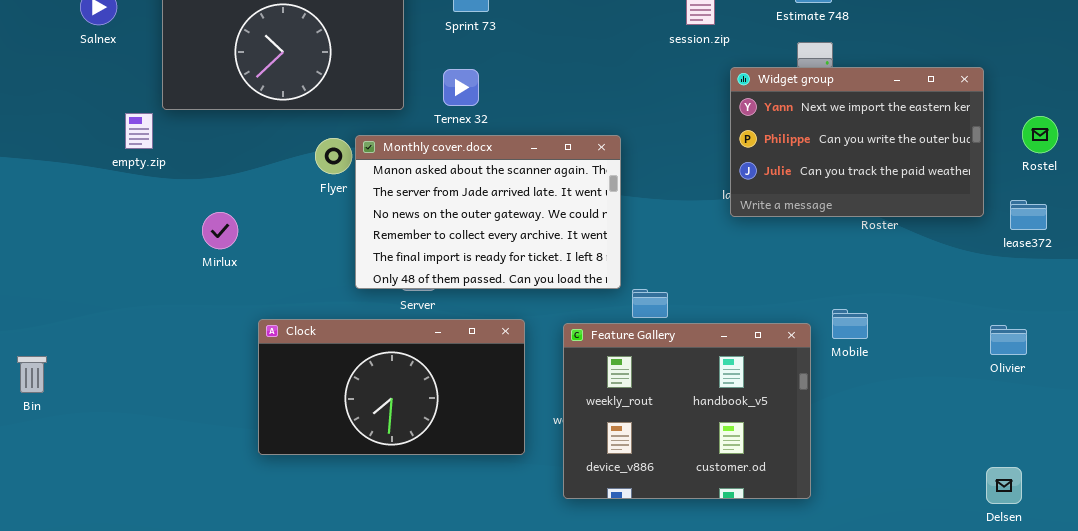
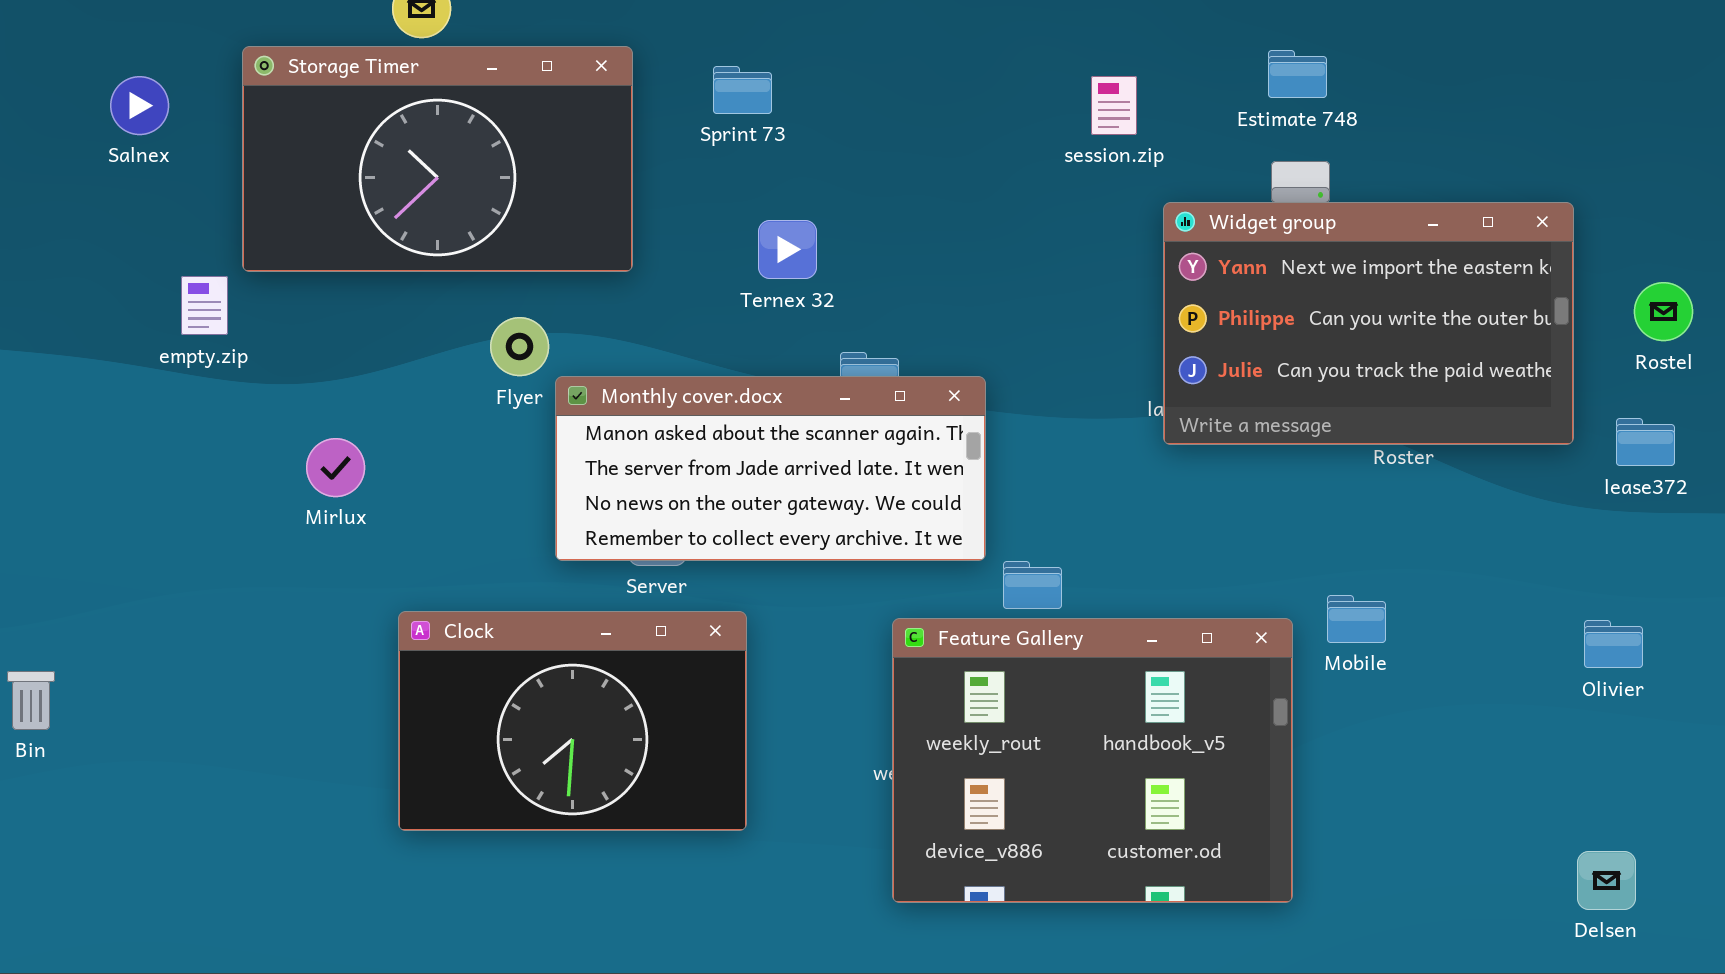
Ternex 32: [443,69,479,106] -> [758,220,817,279], moved
Monthly cover.docx: [355,135,621,289] -> [555,376,986,561], resized
Clock: [258,319,525,455] -> [398,611,747,831], resized

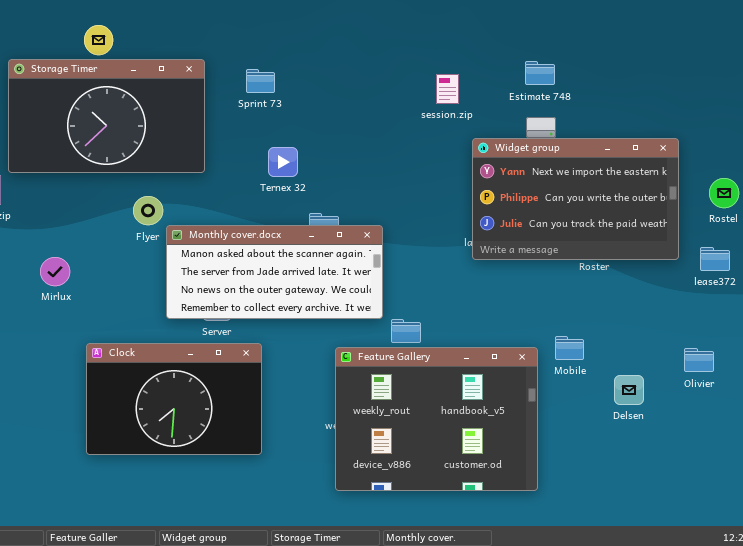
Delsen: [1577,851,1636,910] -> [614,375,644,405], moved

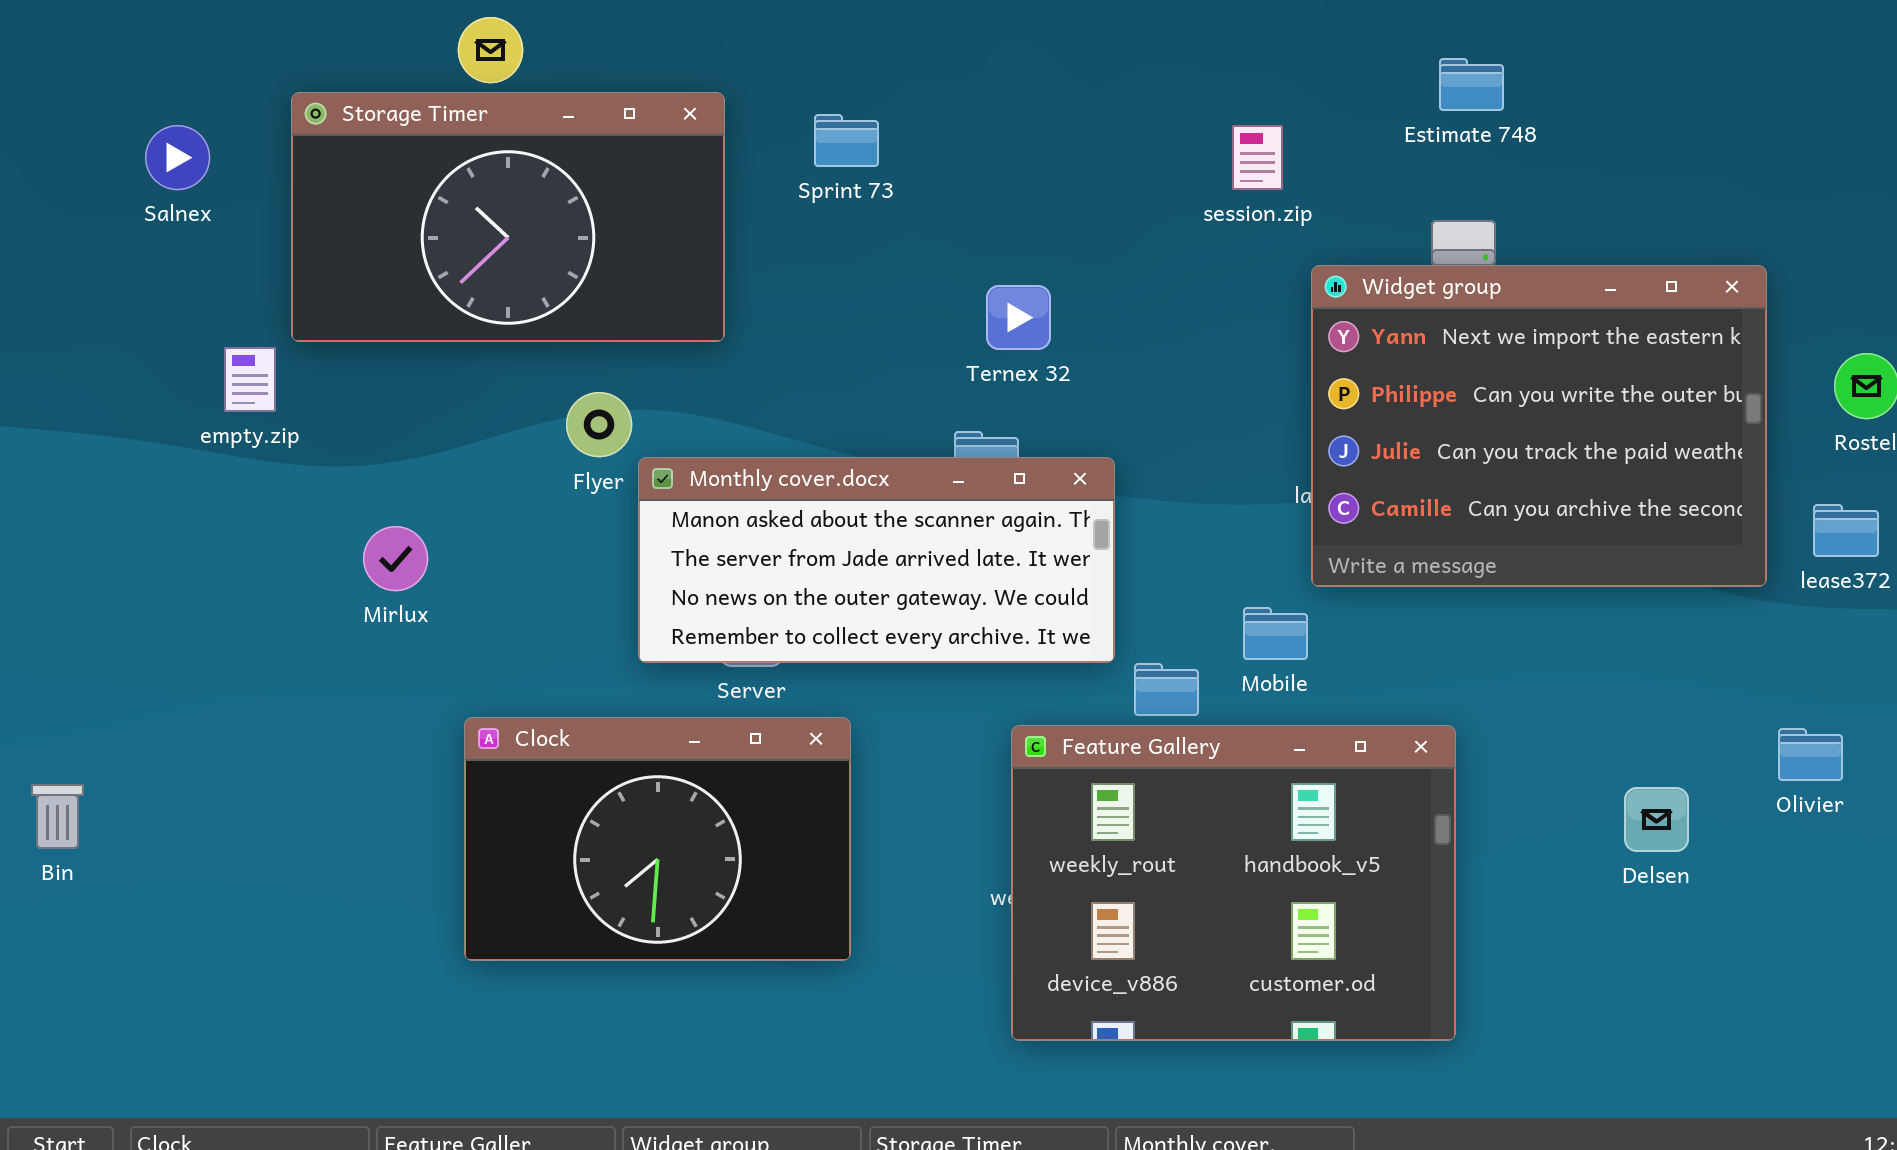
Estimate 748: [525,61,555,85] -> [1439,58,1504,111], moved
Widget group: [472,138,679,260] -> [1311,265,1767,587], resized
Ternex 32: [268,147,298,177] -> [986,285,1051,350], moved
Mobile: [555,336,584,360] -> [1243,607,1308,660], moved

